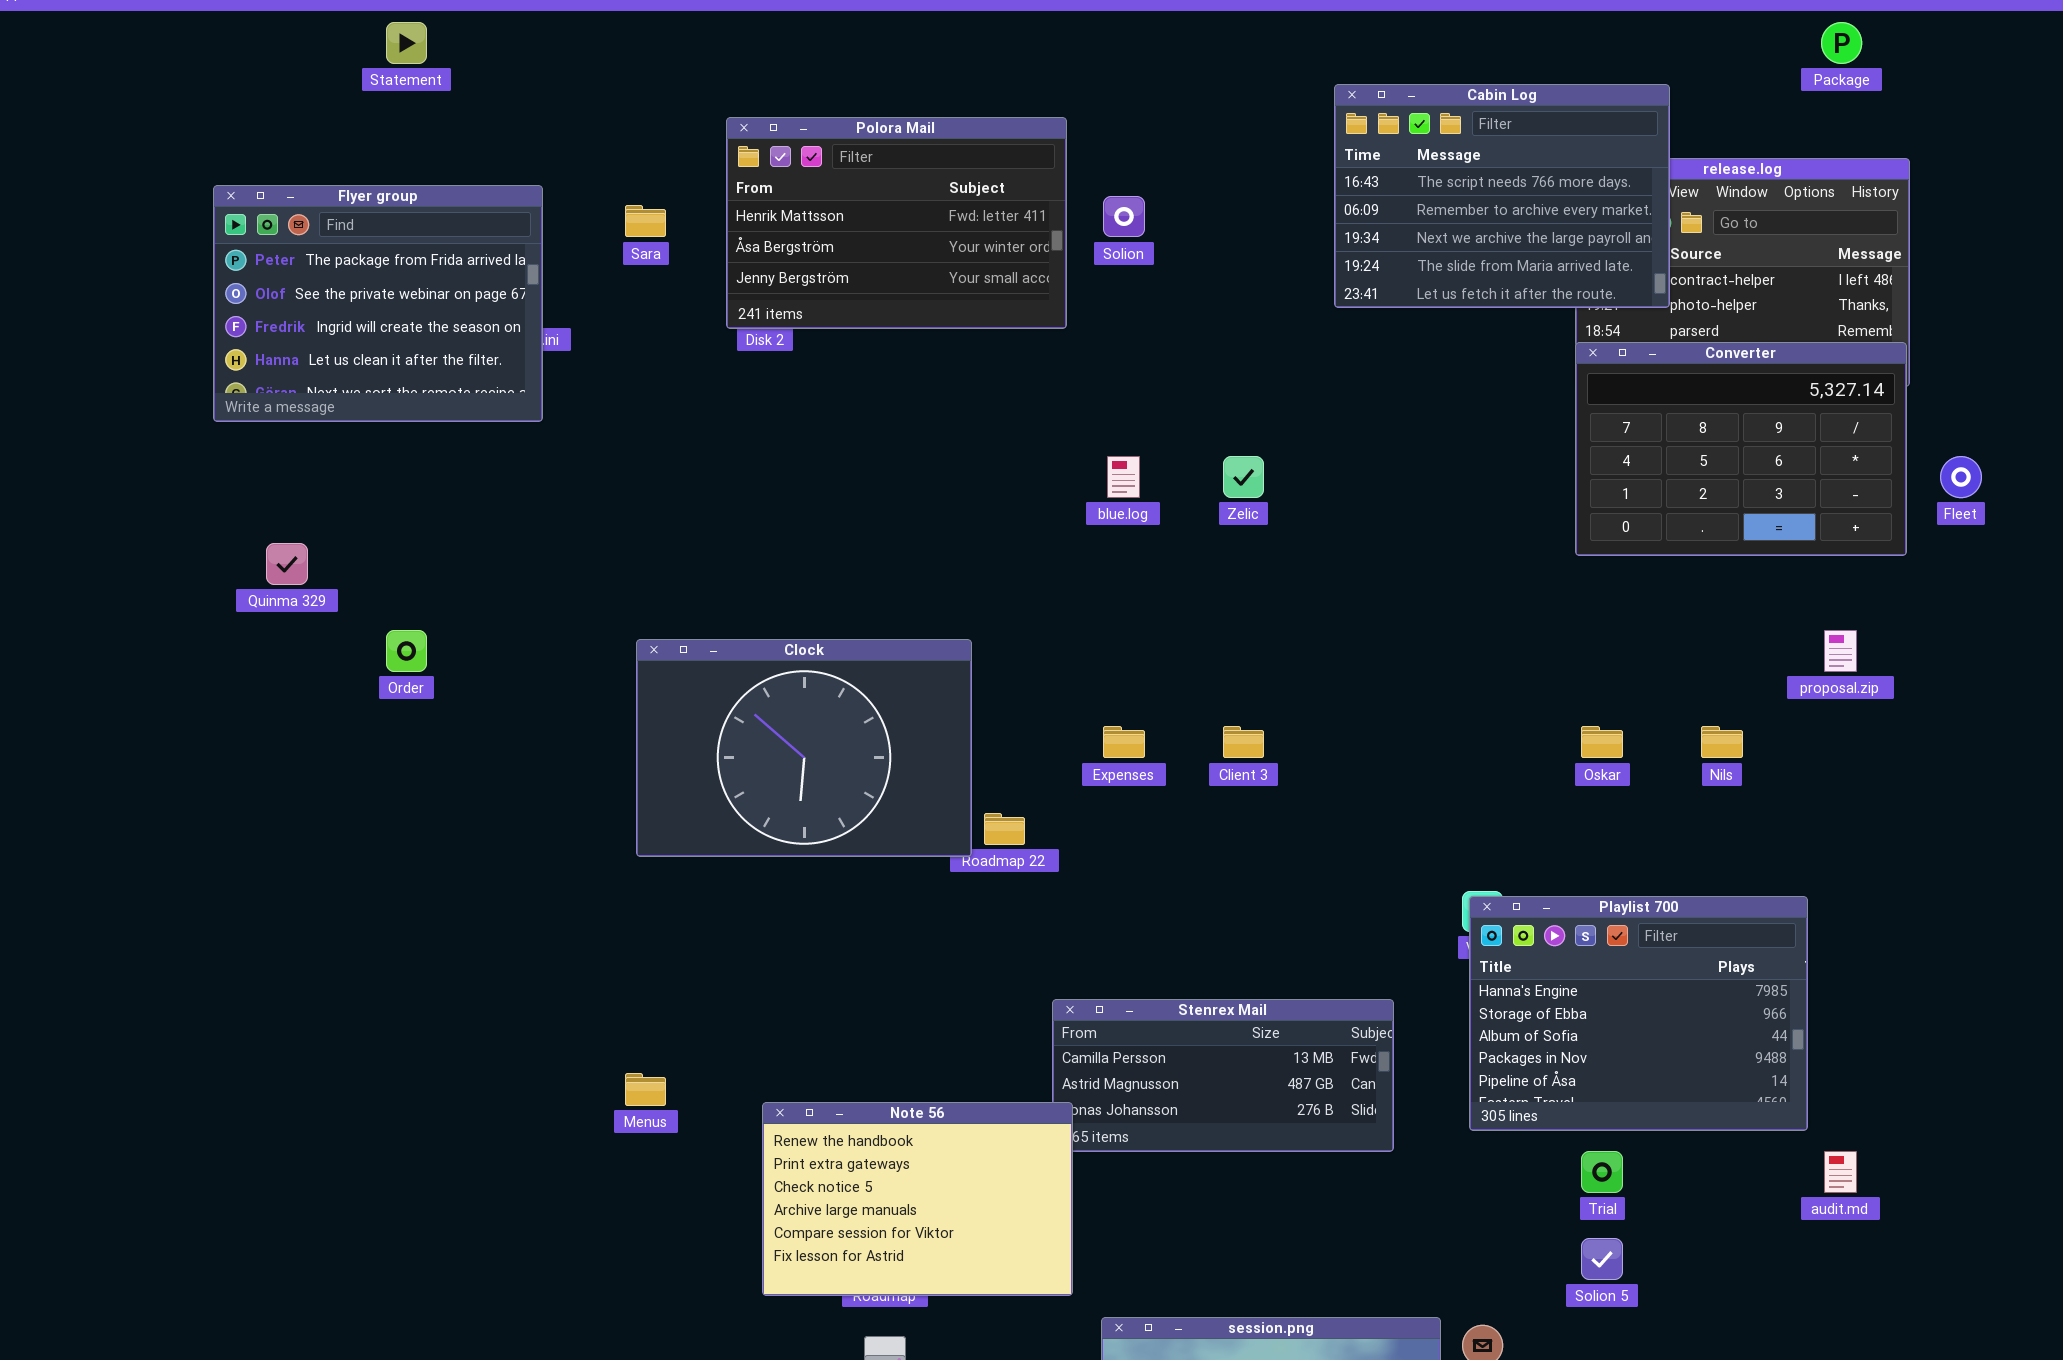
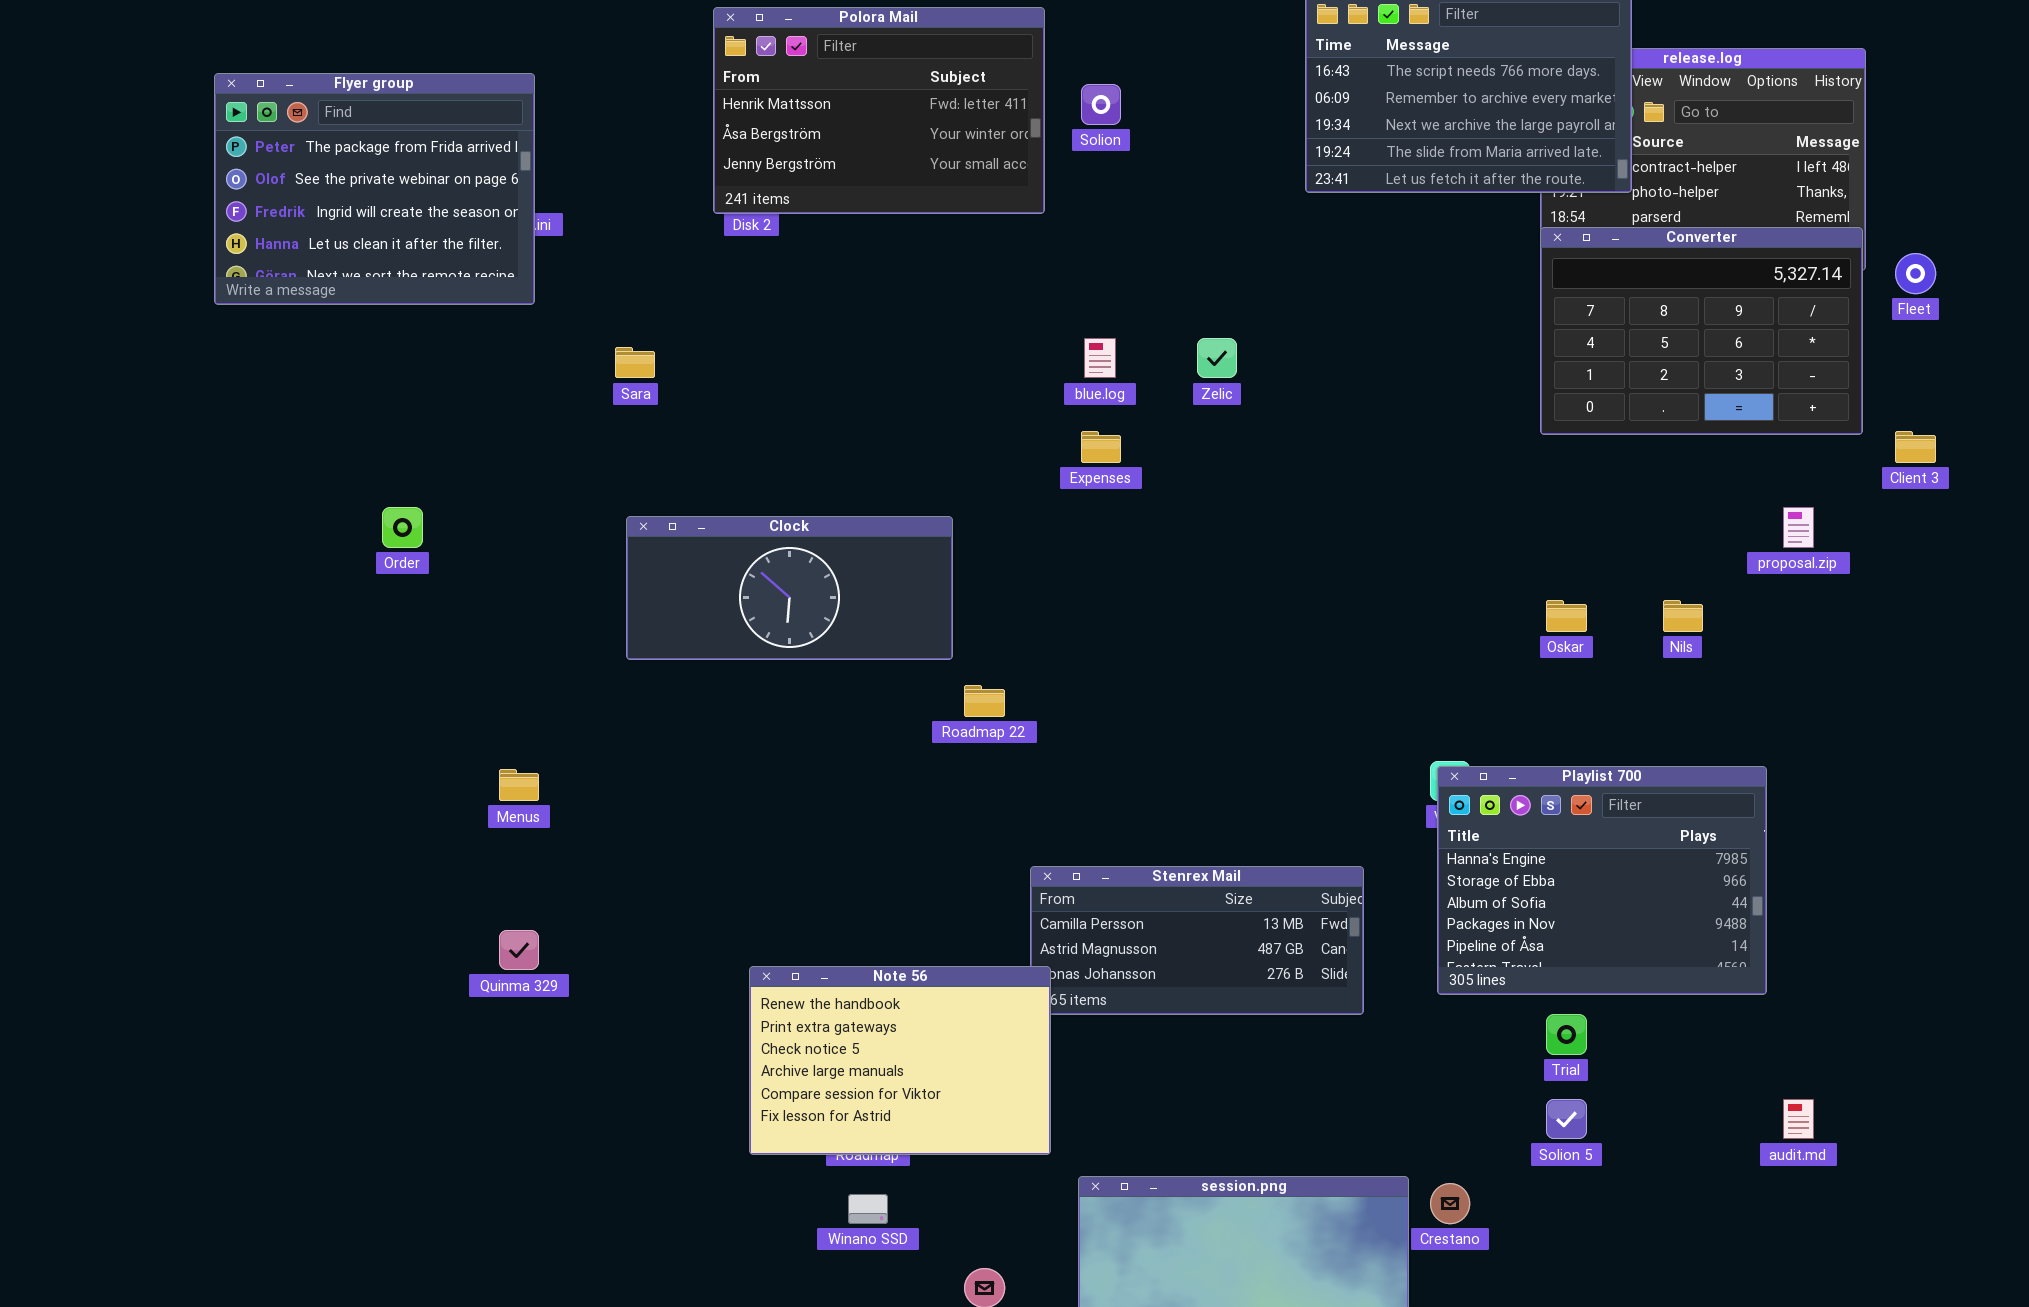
Sara: [625,205,666,237] -> [615,347,655,378], moved
Fleet: [1940,456,1982,498] -> [1895,253,1936,294], moved
Quinma 329: [266,543,308,585] -> [499,930,539,970], moved
Clock: [636,639,972,857] -> [626,516,953,660], resized
Expenses: [1103,726,1145,758] -> [1081,431,1121,463], moved
Client 3: [1223,726,1264,758] -> [1895,431,1936,463], moved
Menus: [625,1073,666,1106] -> [499,769,539,801], moved
audit.md: [1824,1151,1857,1193] -> [1783,1099,1814,1139], moved

